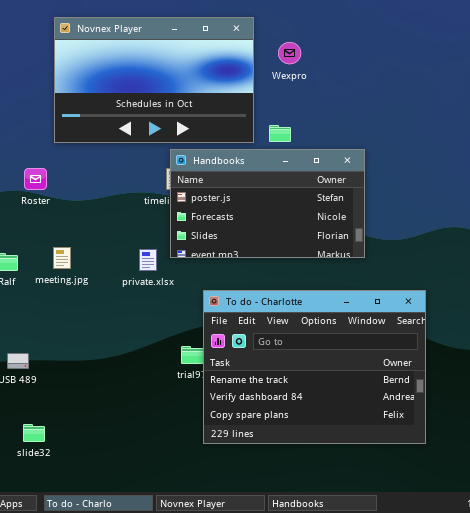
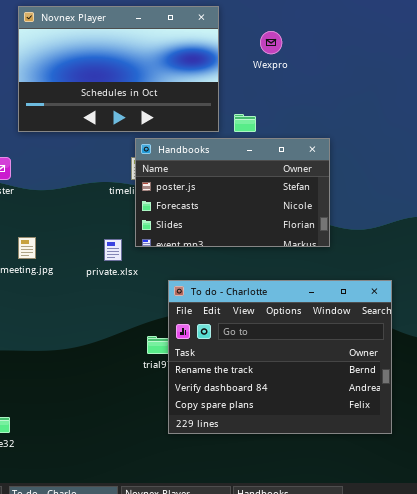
Wexpro: [278,42,301,64] -> [260,31,282,54], moved

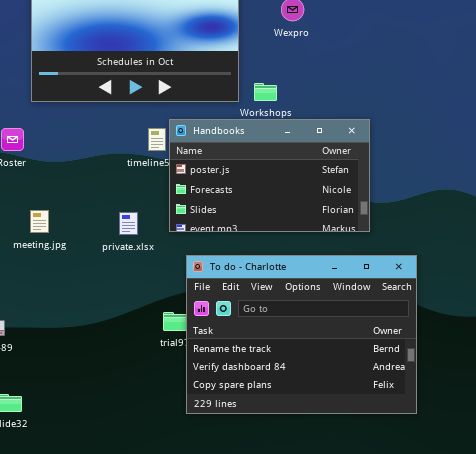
Handbooks: [135,138,330,247] -> [169,119,370,232], moved

